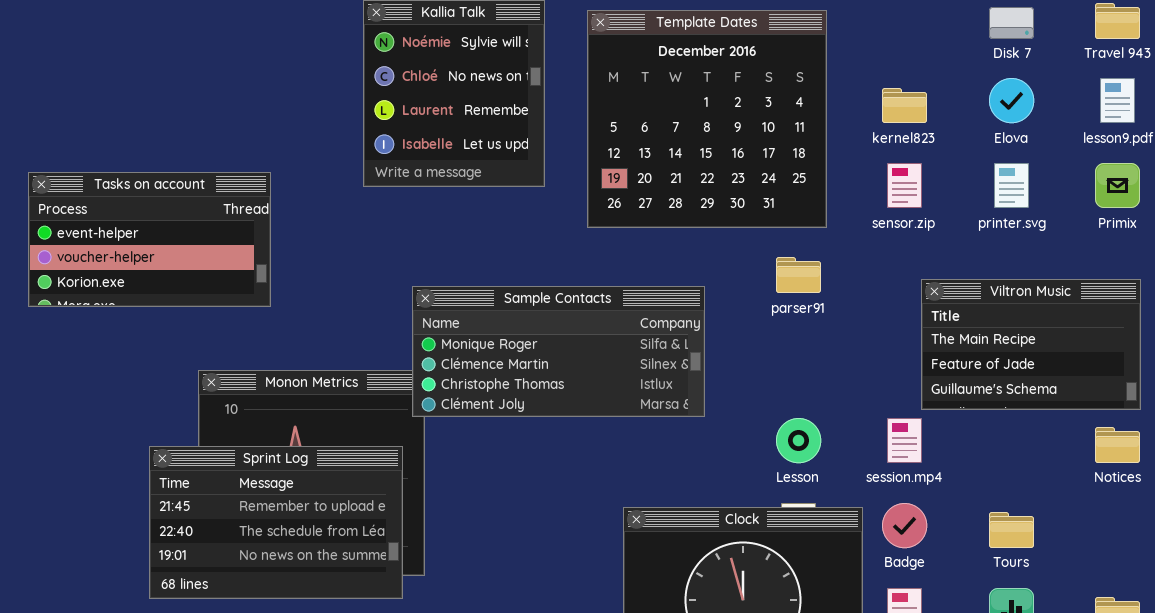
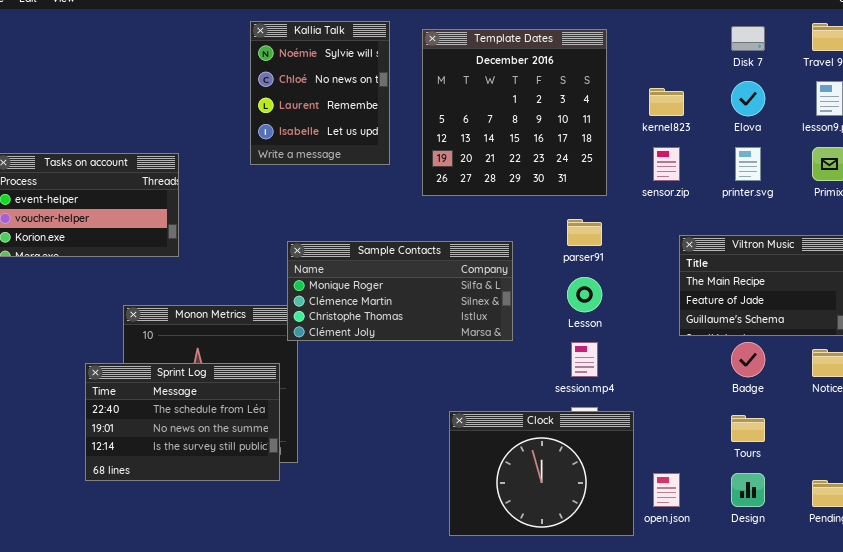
Lesson: [776,418,821,463] -> [567,277,602,312], moved
session.mp4: [887,418,922,463] -> [571,342,598,377], moved
Sprint Log: [149,446,403,599] -> [85,363,280,481], scrolled down 1 row
Badge: [882,503,927,548] -> [731,342,765,377], moved

